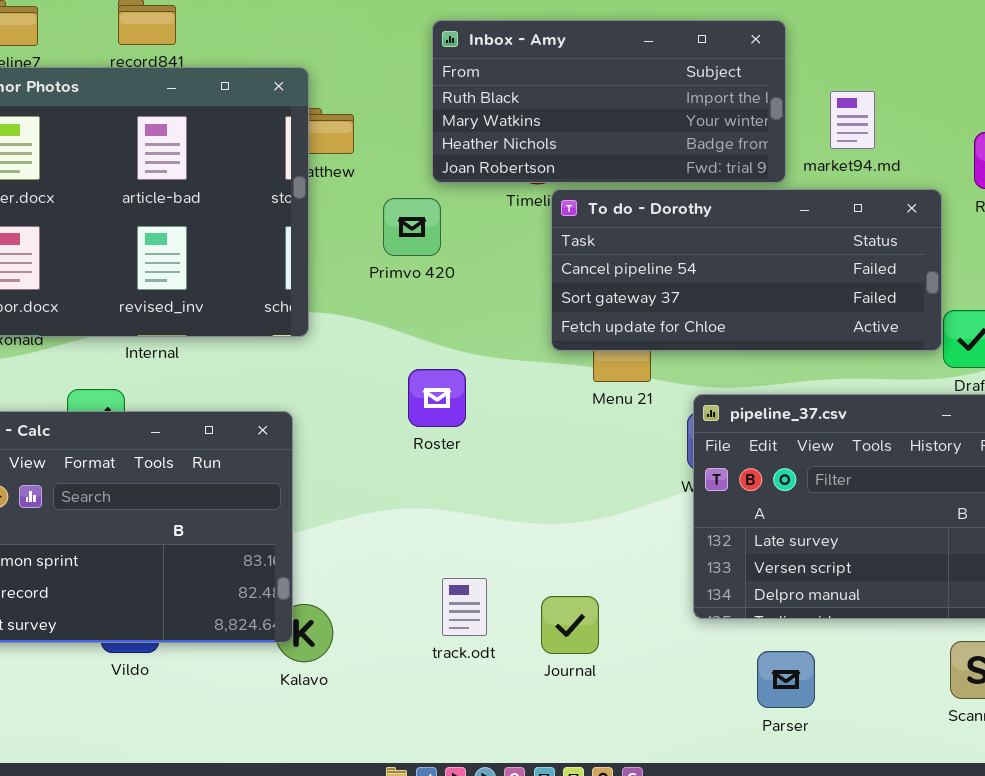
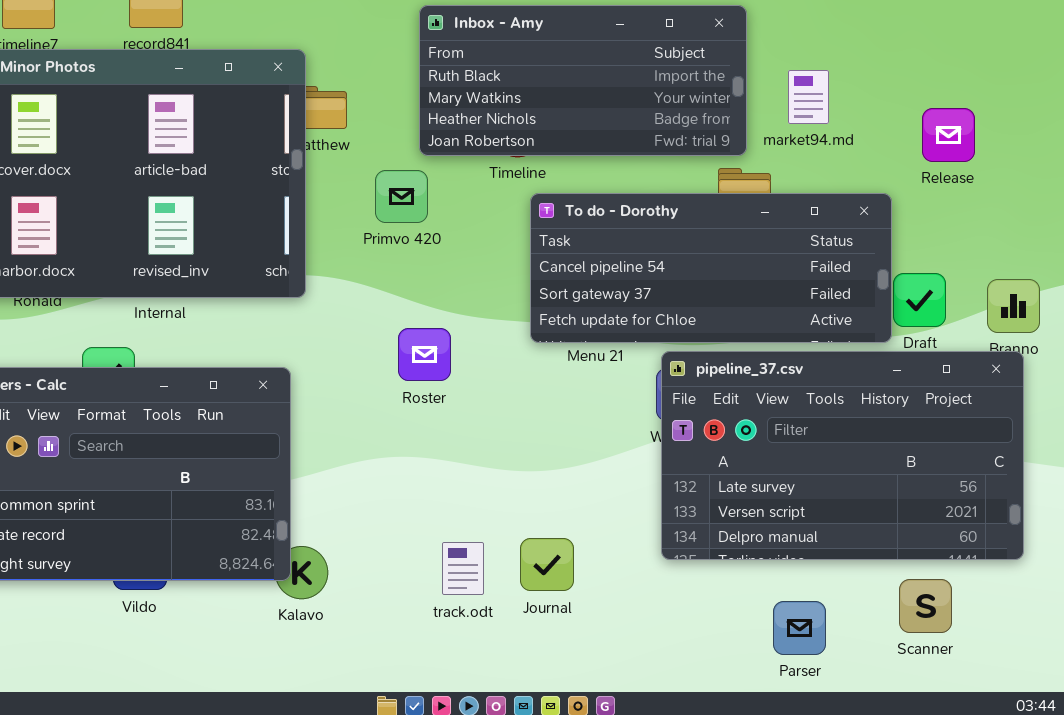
To do - Dorothy: [551,189,942,351] -> [530,193,892,343], moved
track.odt: [442,578,487,636] -> [442,542,484,595], moved
Parser: [757,651,815,708] -> [773,601,826,655], moved

